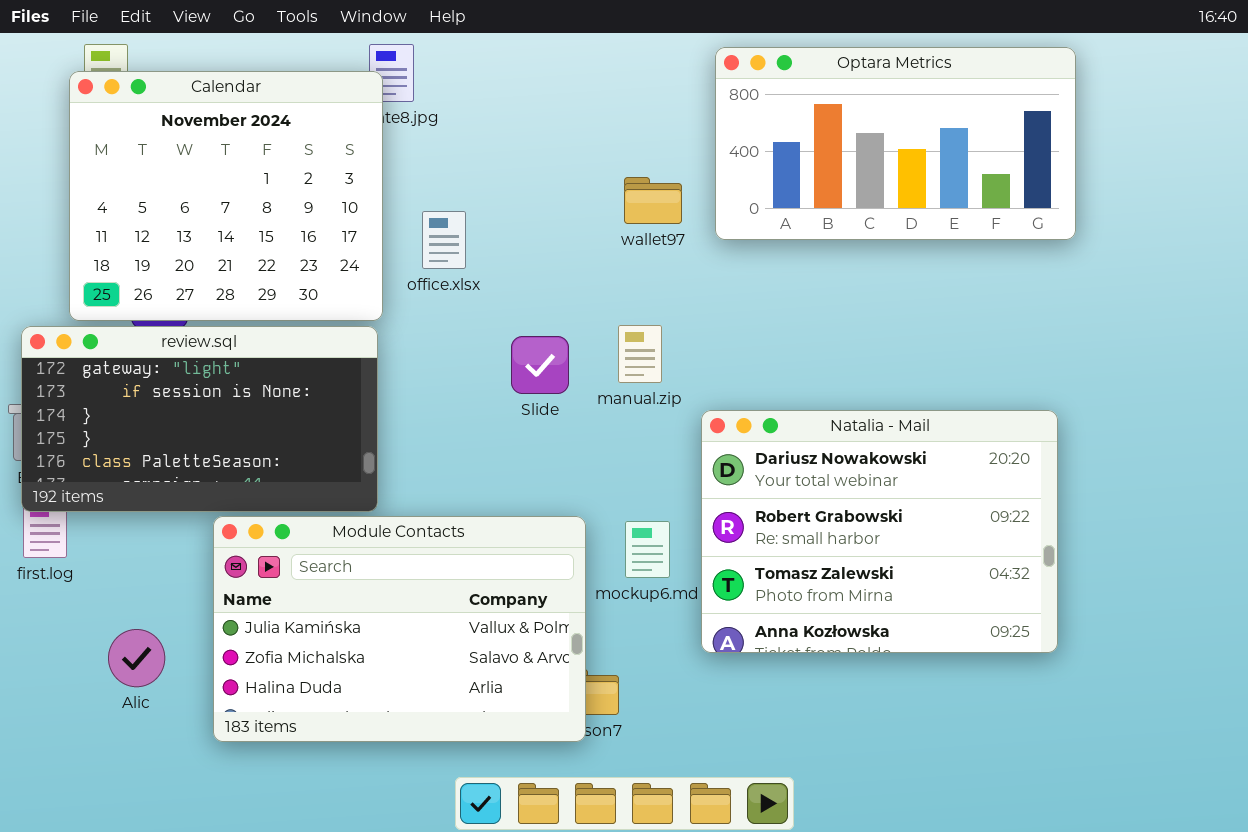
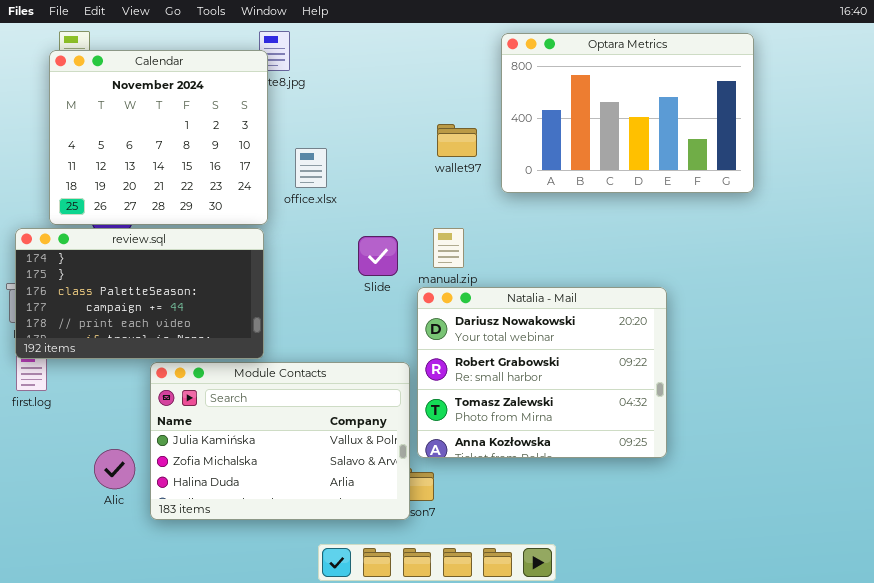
Optara Metrics: [715,47,1076,240] -> [501,33,754,193], resized
review.sql: [21,326,378,512] -> [15,228,264,359], scrolled down 2 rows
Natalia - Mail: [701,410,1058,653] -> [417,287,667,458], moved
Alic: [108,629,165,687] -> [94,449,135,489], moved

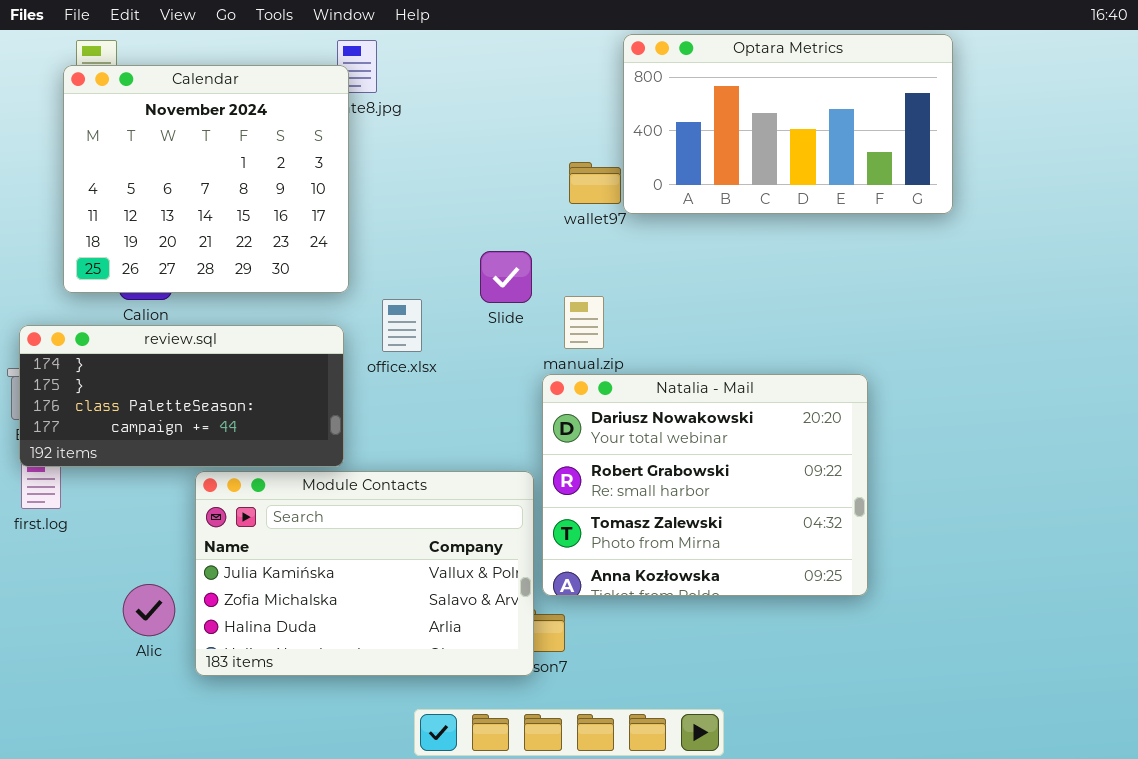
Optara Metrics: [501,33,754,193] -> [623,34,953,214], moved, resized
office.xlsx: [295,148,327,188] -> [382,299,422,352], moved
review.sql: [15,228,264,359] -> [19,325,344,467], resized
Slide: [358,236,398,276] -> [480,251,532,303], moved

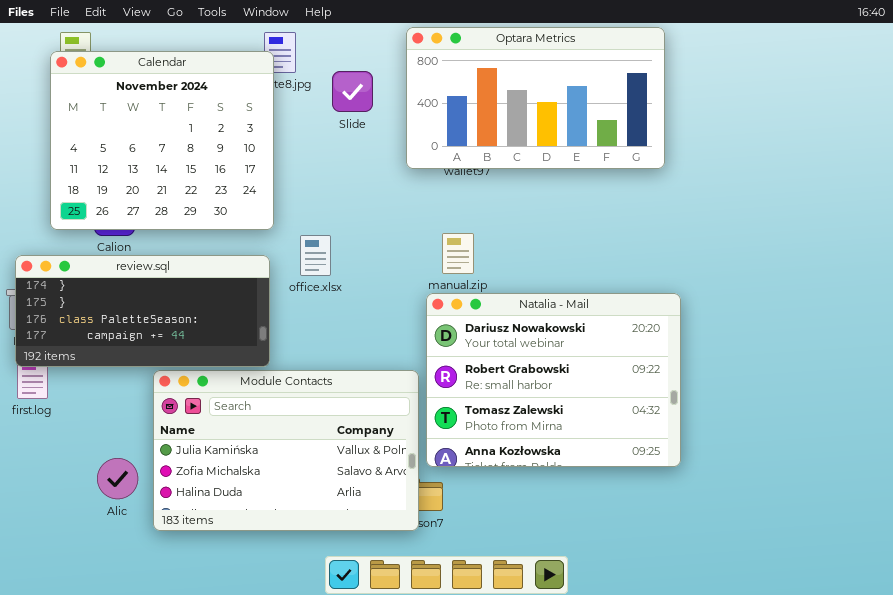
Optara Metrics: [623,34,953,214] -> [406,27,665,169], moved
Slide: [480,251,532,303] -> [332,71,373,112], moved

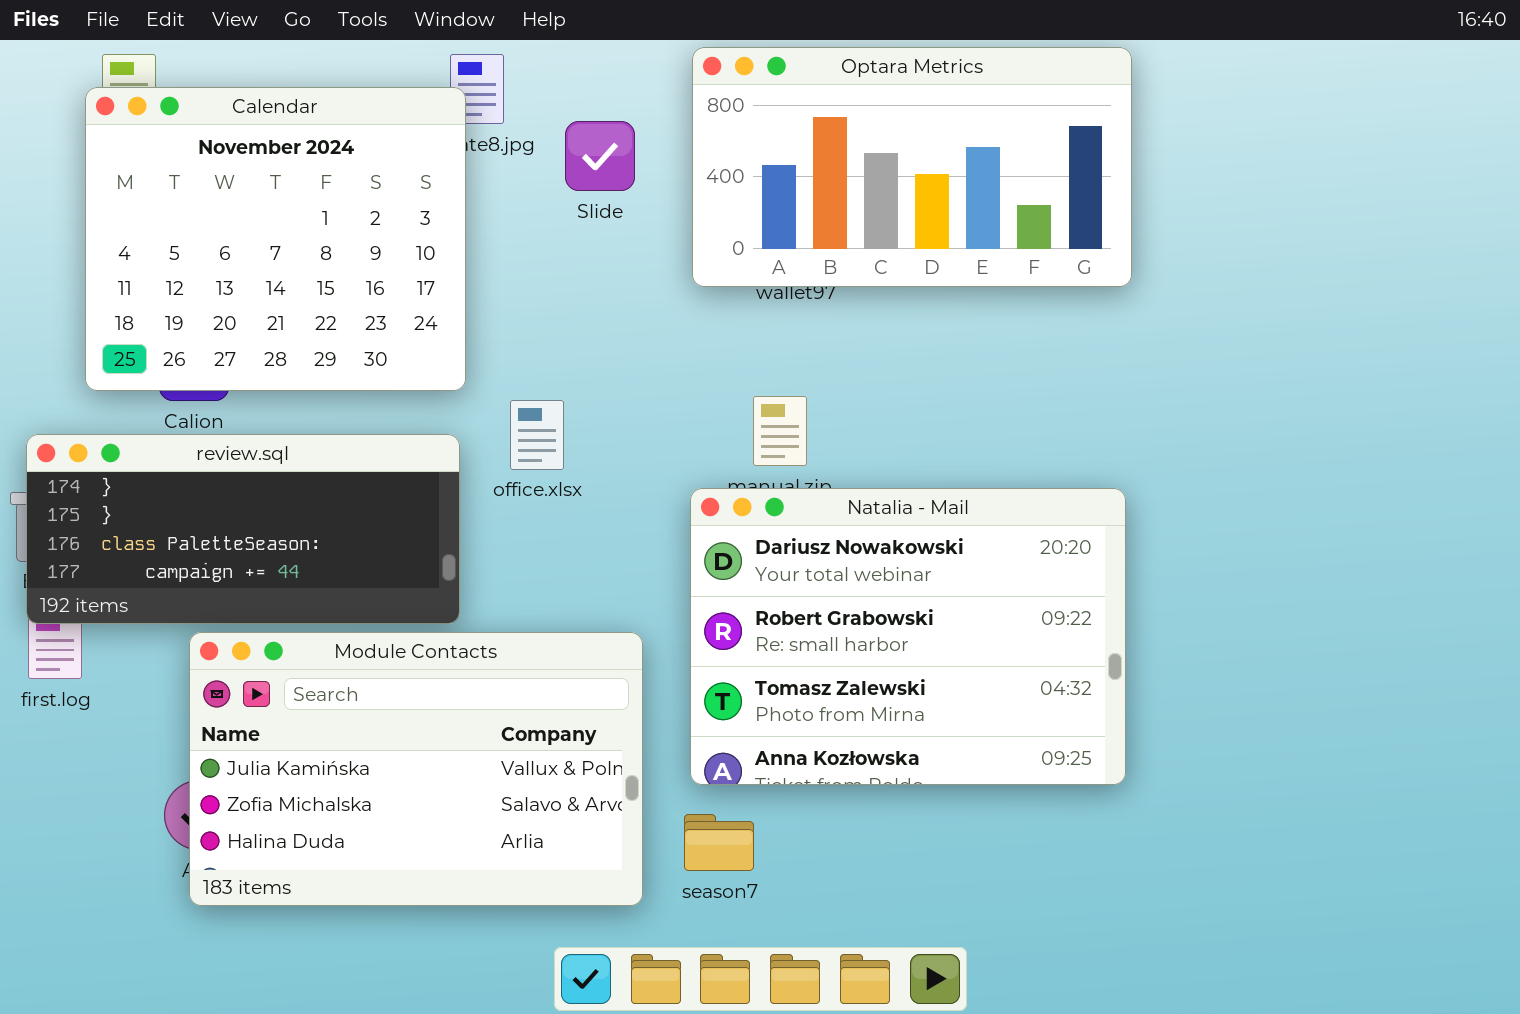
Natalia - Mail: [426,293,681,467] -> [690,488,1126,785], moved
Module Contacts: [153,370,419,531] -> [189,632,643,906], moved

